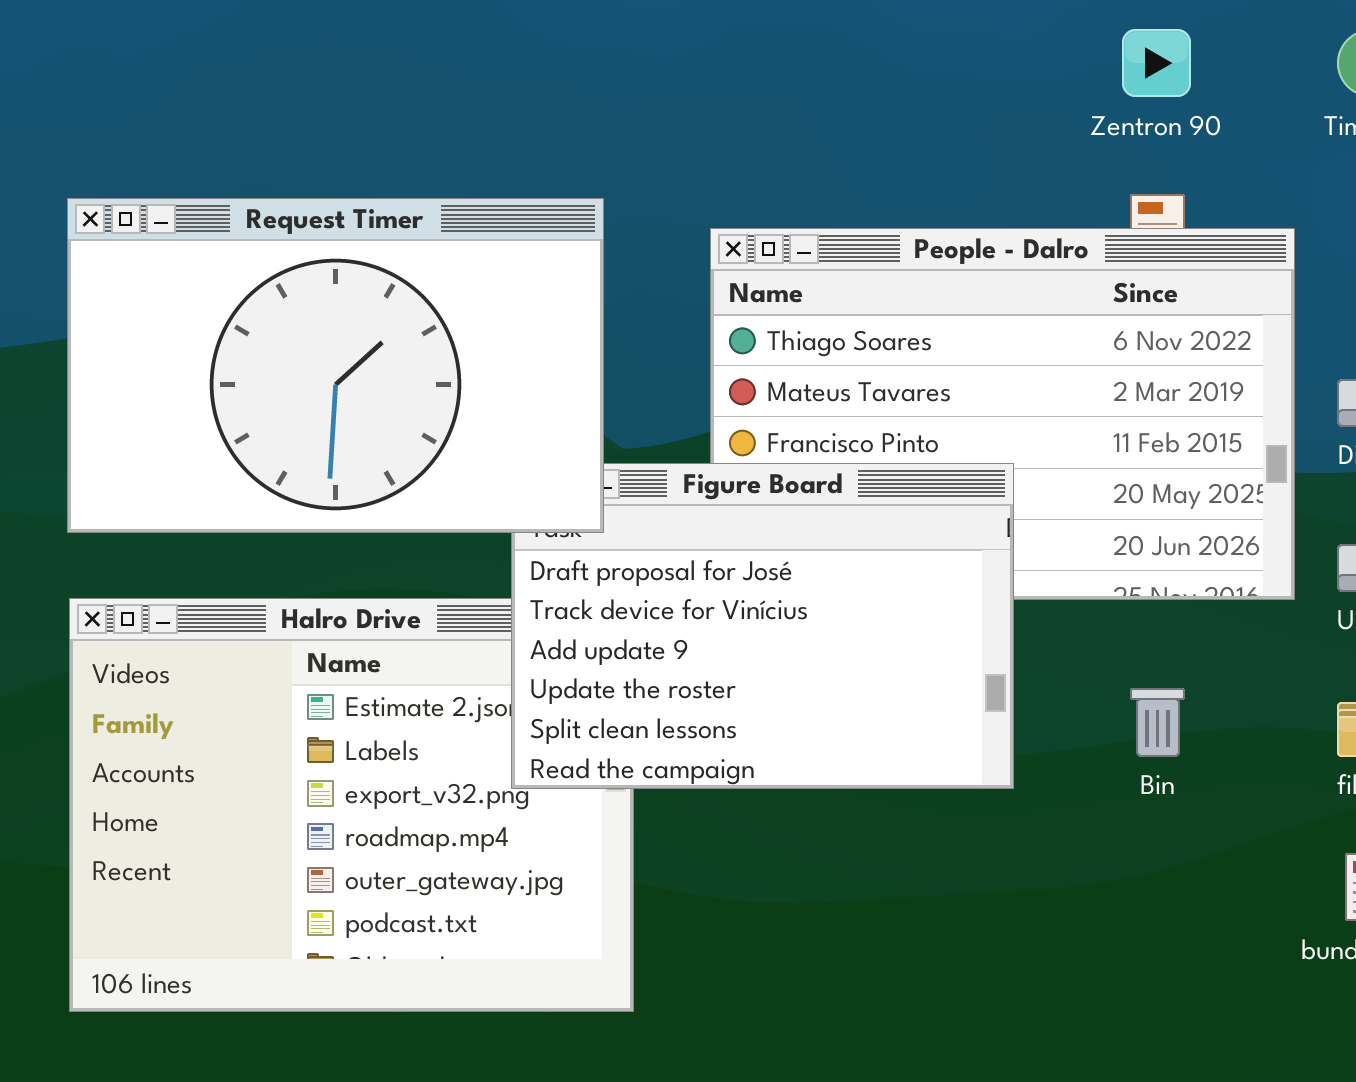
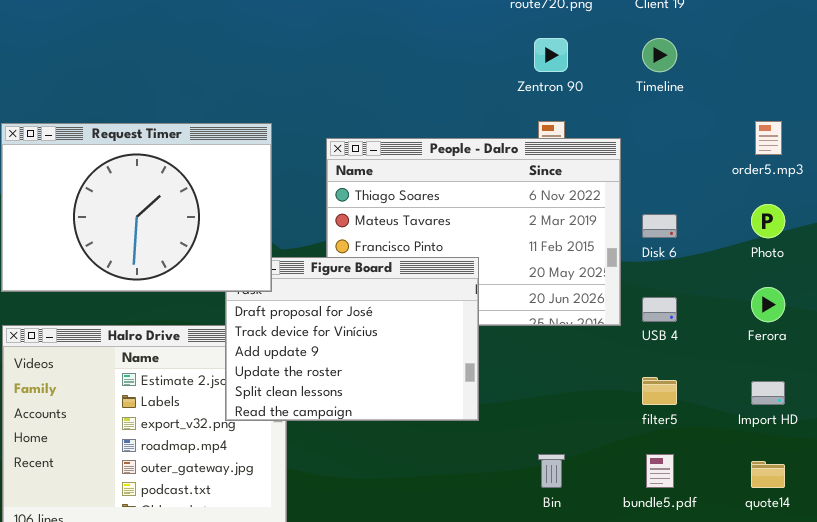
Bin: [1130,688,1185,757] -> [538,454,565,488], moved

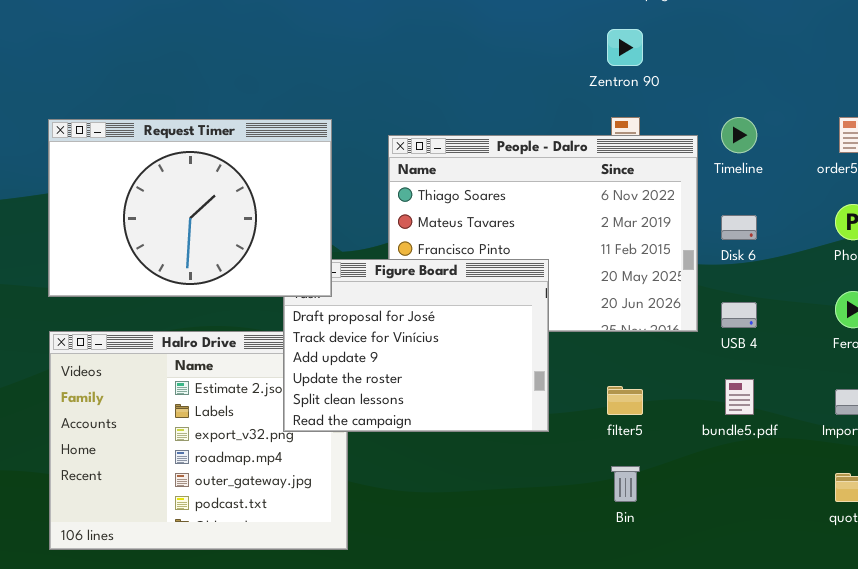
Timeline: [642,38,677,72] -> [721,117,757,153], moved
filter5: [642,377,677,405] -> [607,386,643,415], moved
bundle5.pdf: [646,454,674,488] -> [725,379,754,415], moved

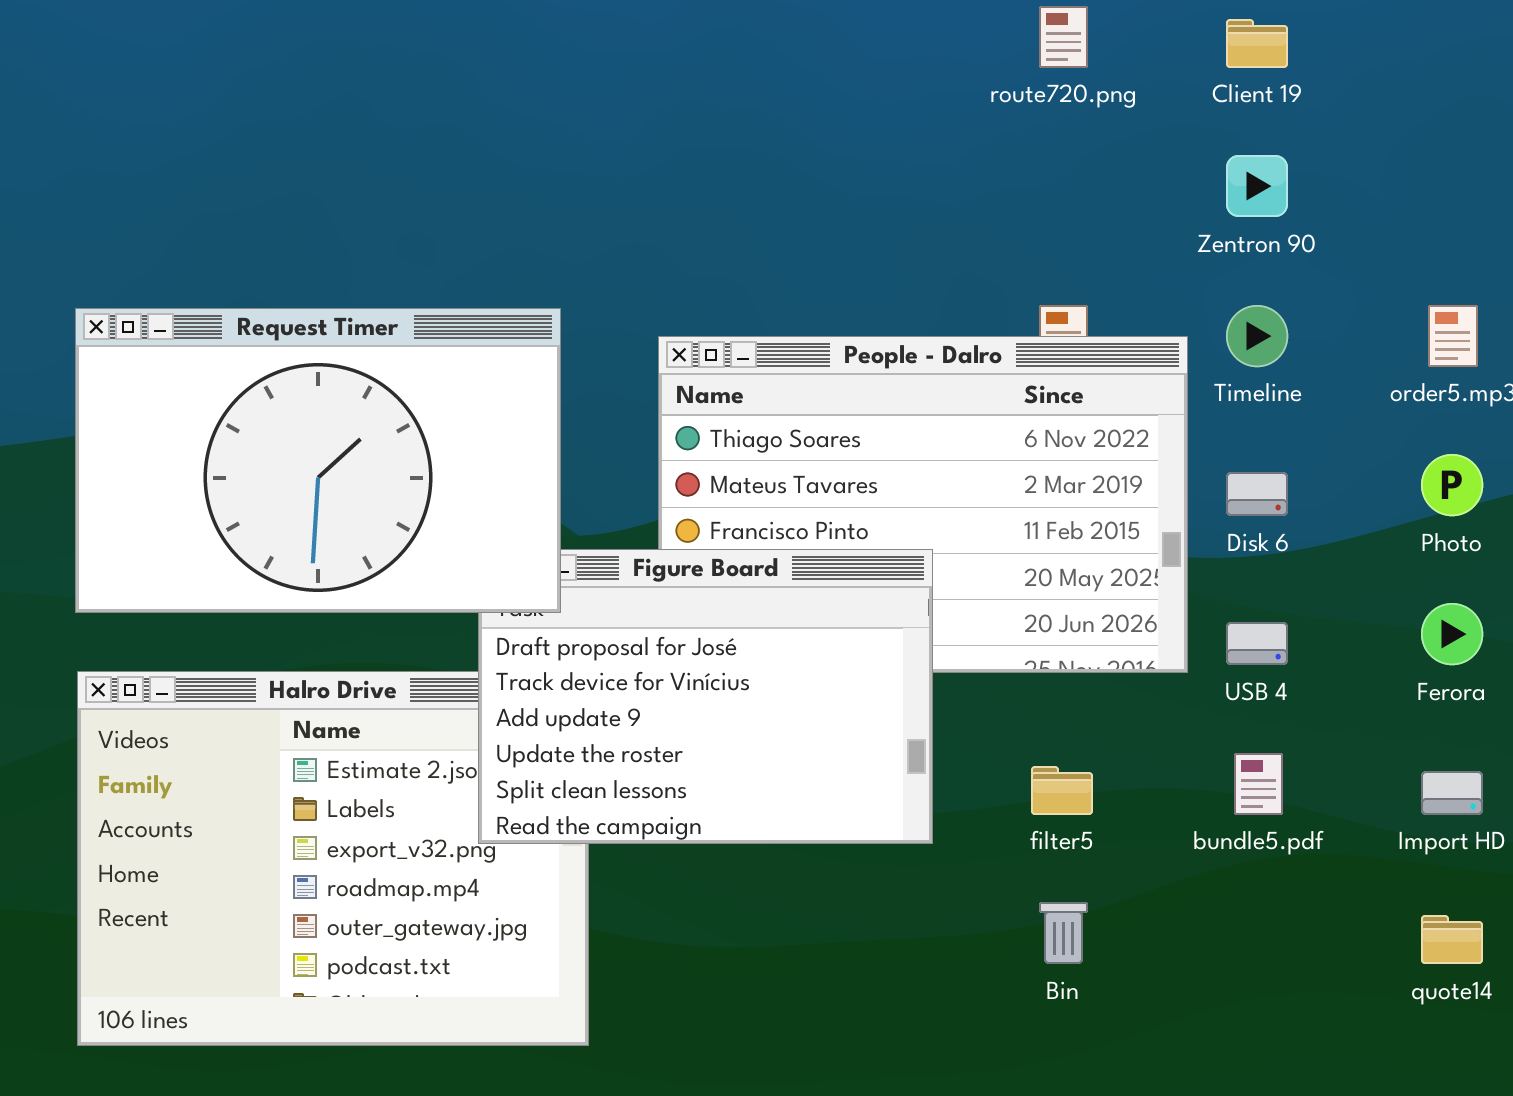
Zentron 90: [607,29,643,66] -> [1226,155,1288,217], moved

